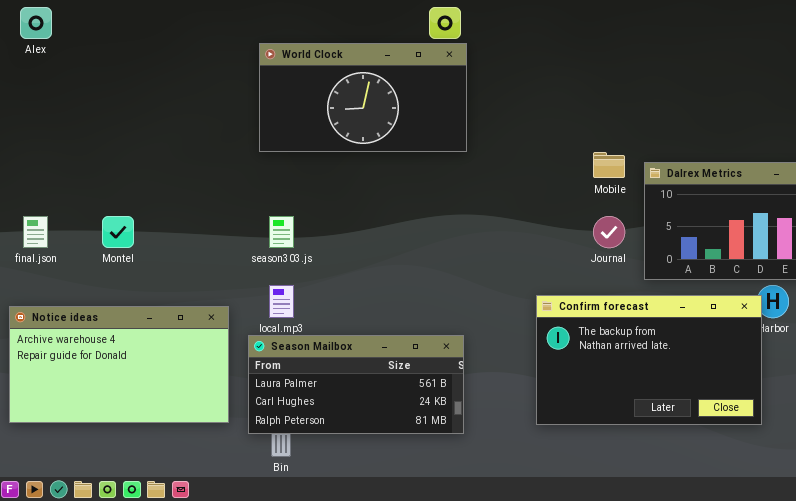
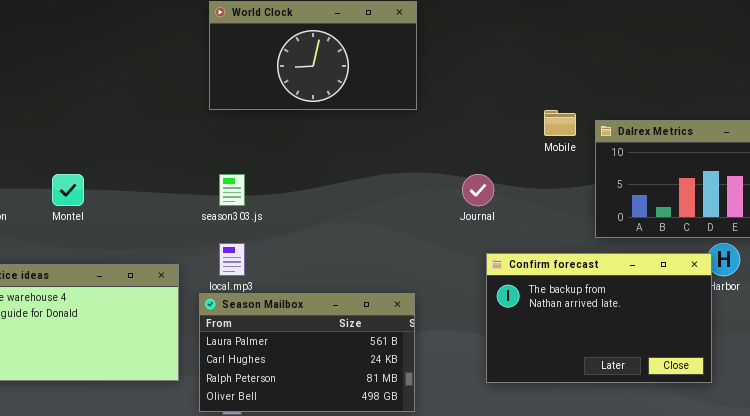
Journal: [593,216,625,248] -> [462,174,494,206], moved
Season Mailbox: [248,335,464,434] -> [199,293,415,412], resized

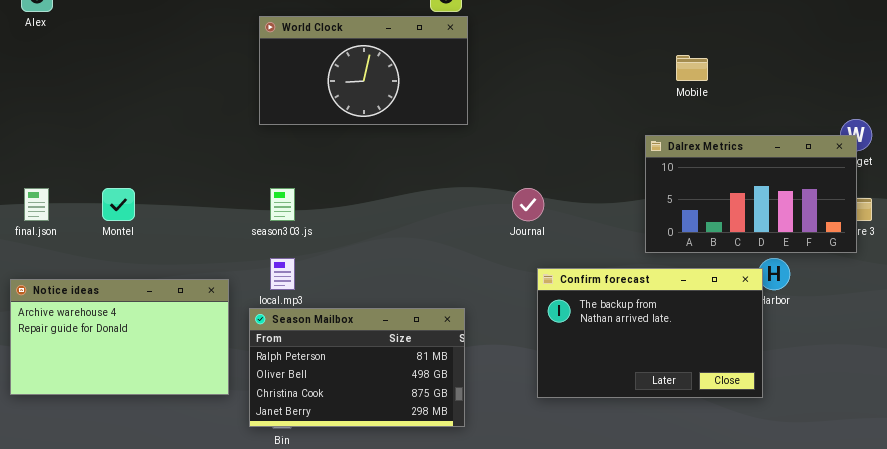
Mobile: [544,110,576,136] -> [676,55,708,81], moved
Season Mailbox: [199,293,415,412] -> [249,308,465,427], scrolled down 2 rows

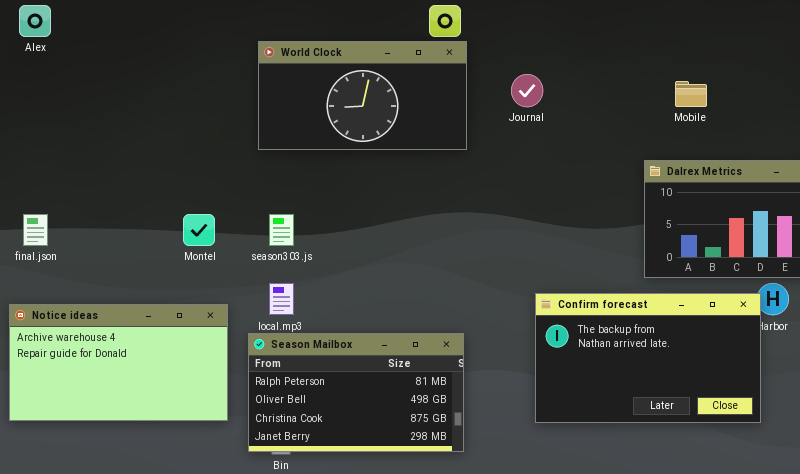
Montel: [102,188,135,221] -> [183,214,215,246], moved
Journal: [512,188,544,221] -> [511,74,543,107], moved

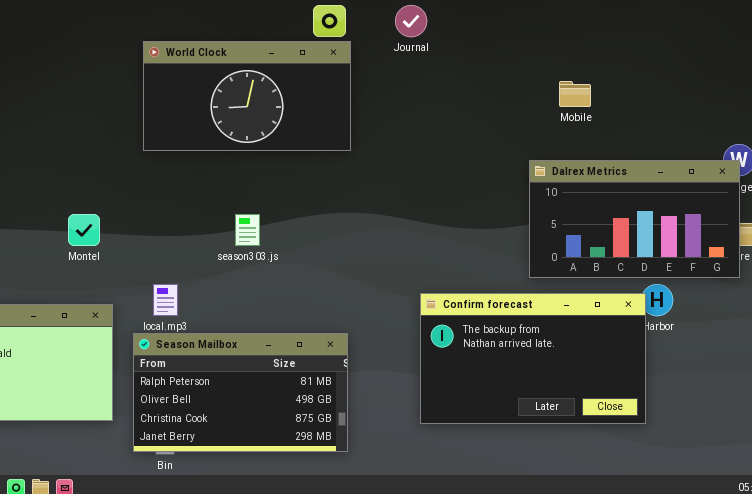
Journal: [511,74,543,107] -> [395,5,427,37], moved
season303.js: [269,214,294,246] -> [235,214,260,246], moved

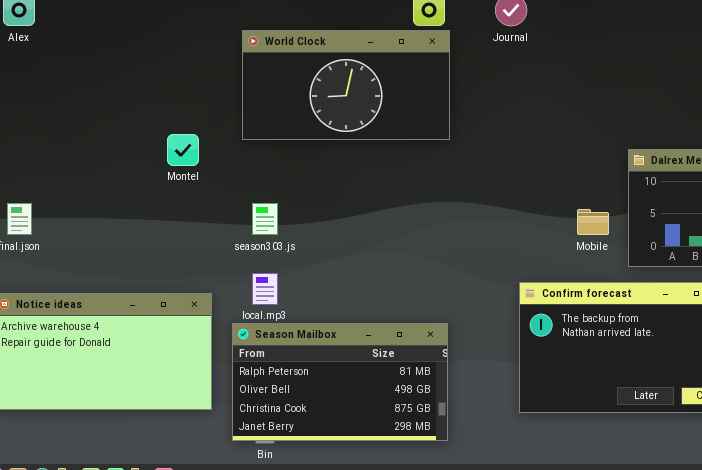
Mobile: [559,81,591,107] -> [577,209,609,235], moved
Montel: [68,214,100,246] -> [167,134,199,166], moved
season303.js: [235,214,260,246] -> [252,203,278,235], moved

